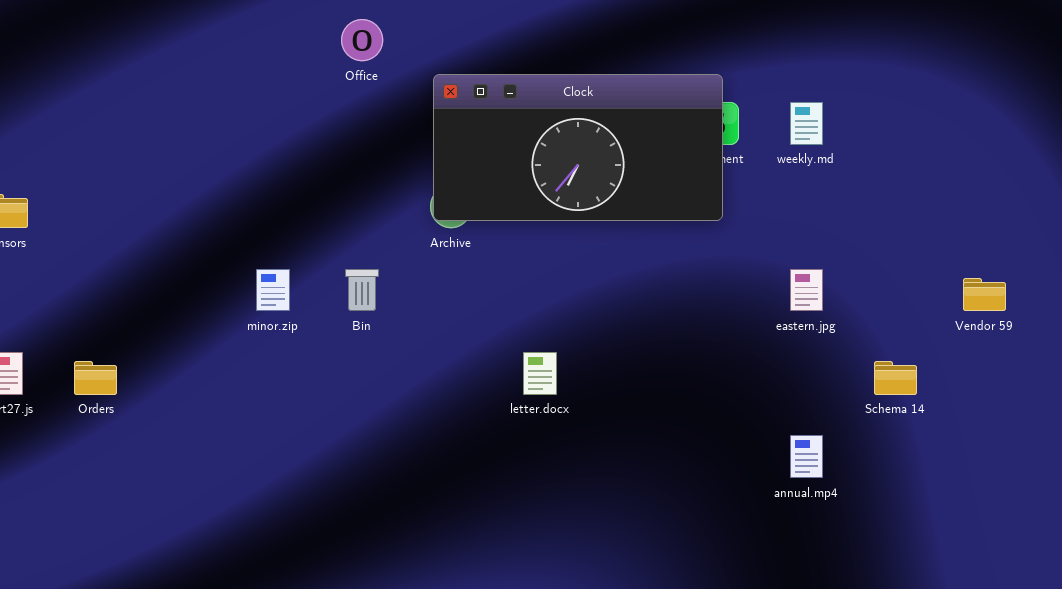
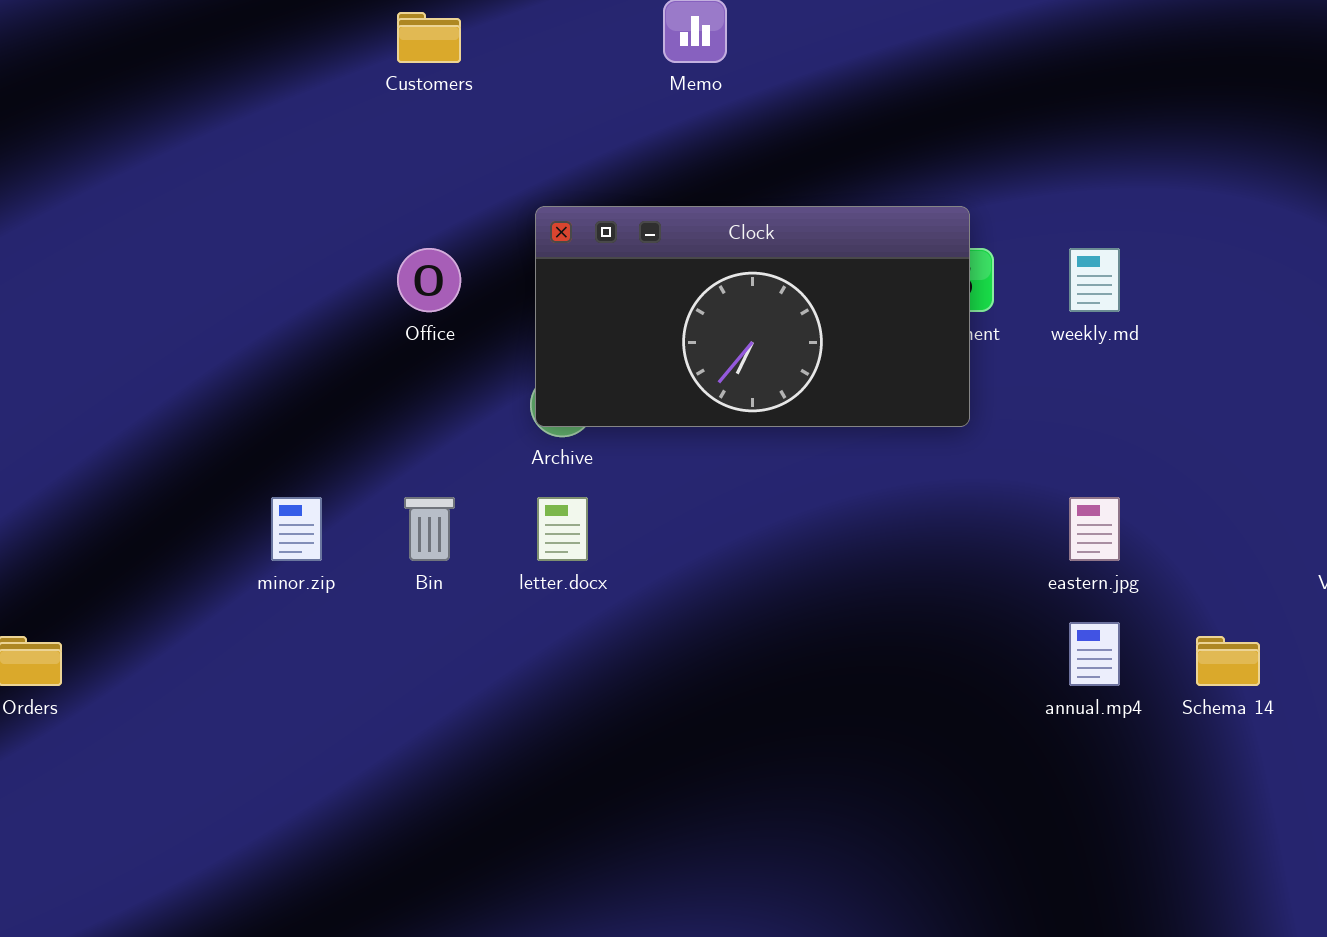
Office: [341,19,383,61] -> [397,248,461,312], moved
letter.docx: [523,352,557,395] -> [537,497,588,561], moved
annual.mp4: [790,435,823,478] -> [1069,622,1120,686], moved

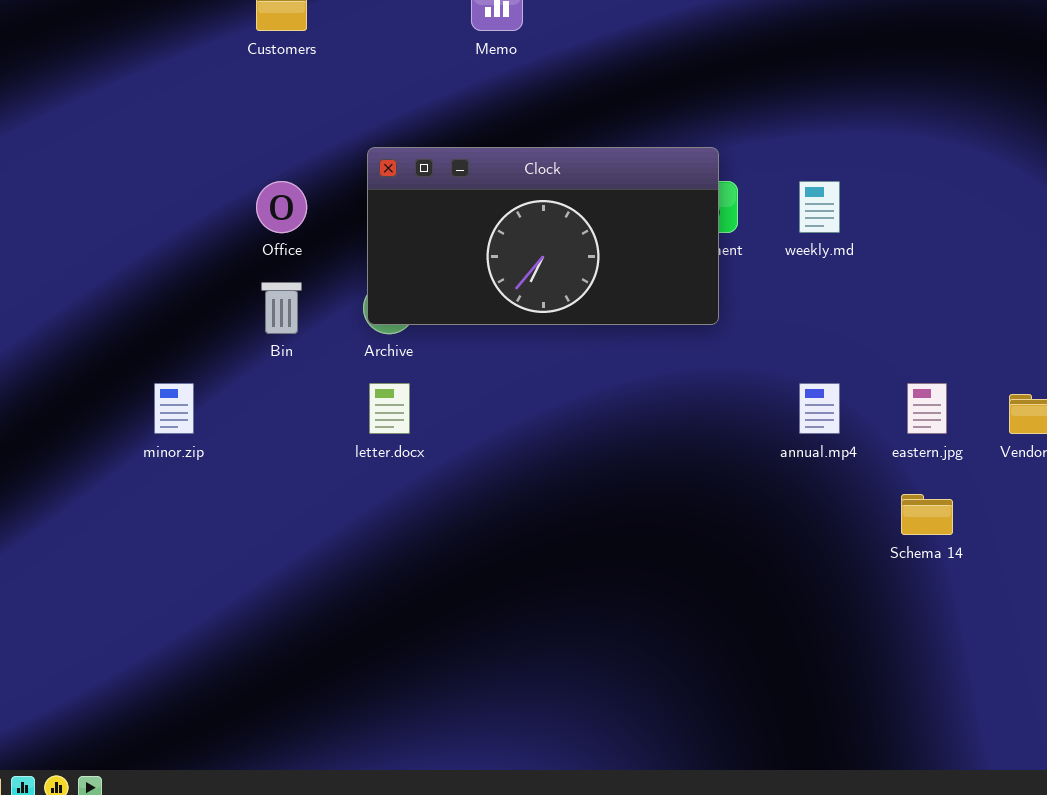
Bin: [404,497,455,561] -> [261,282,302,334], moved
eastern.jpg: [1069,497,1120,561] -> [907,383,947,434], moved
annual.mp4: [1069,622,1120,686] -> [799,383,840,434], moved

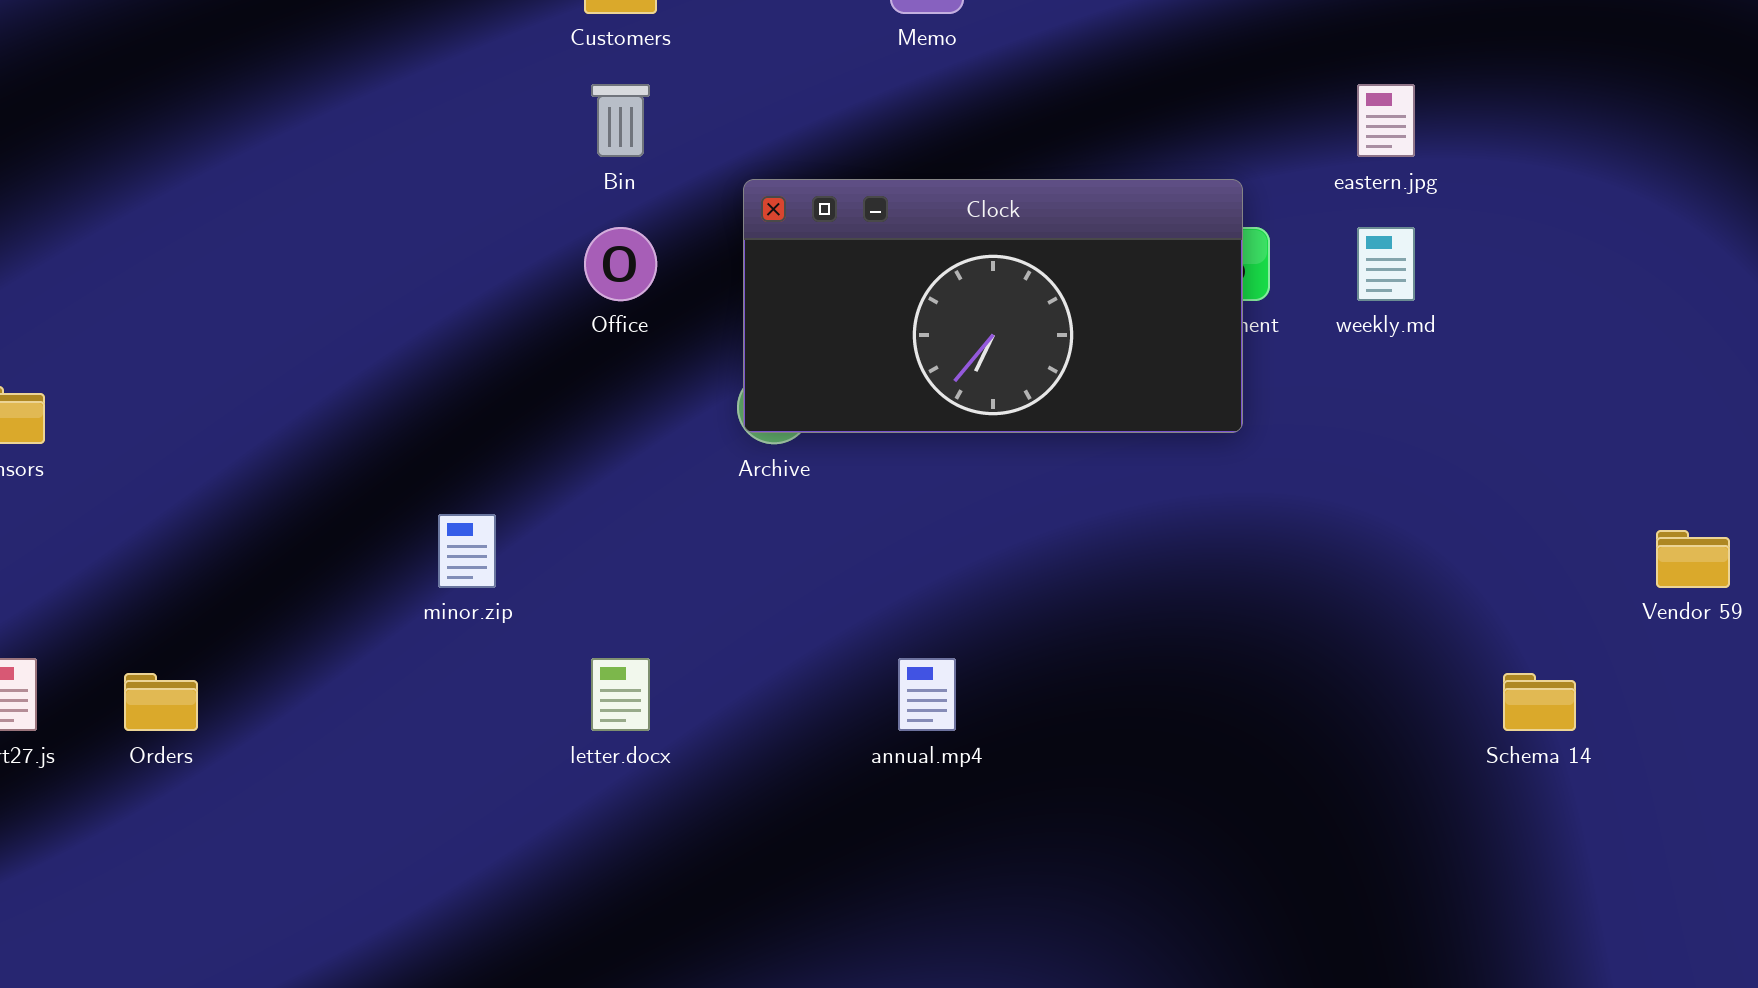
Bin: [261,282,302,334] -> [591,84,650,157], moved
letter.docx: [369,383,410,434] -> [591,658,650,731], moved
annual.mp4: [799,383,840,434] -> [898,658,956,731], moved
eastern.jpg: [907,383,947,434] -> [1357,84,1415,157], moved

